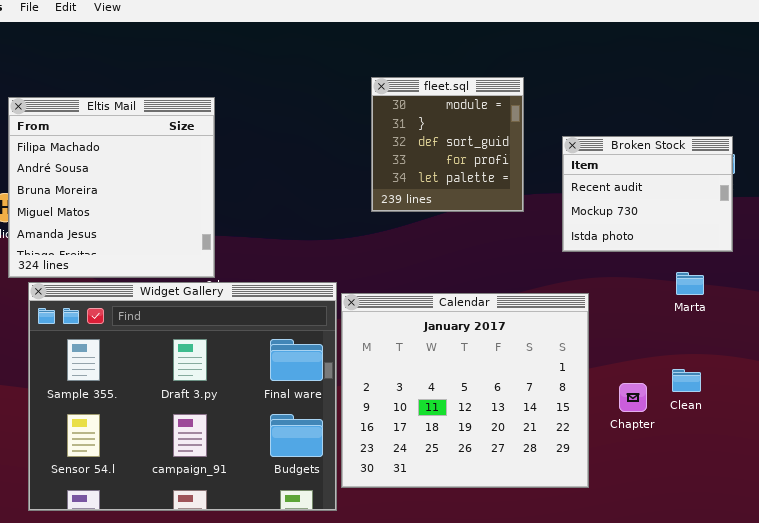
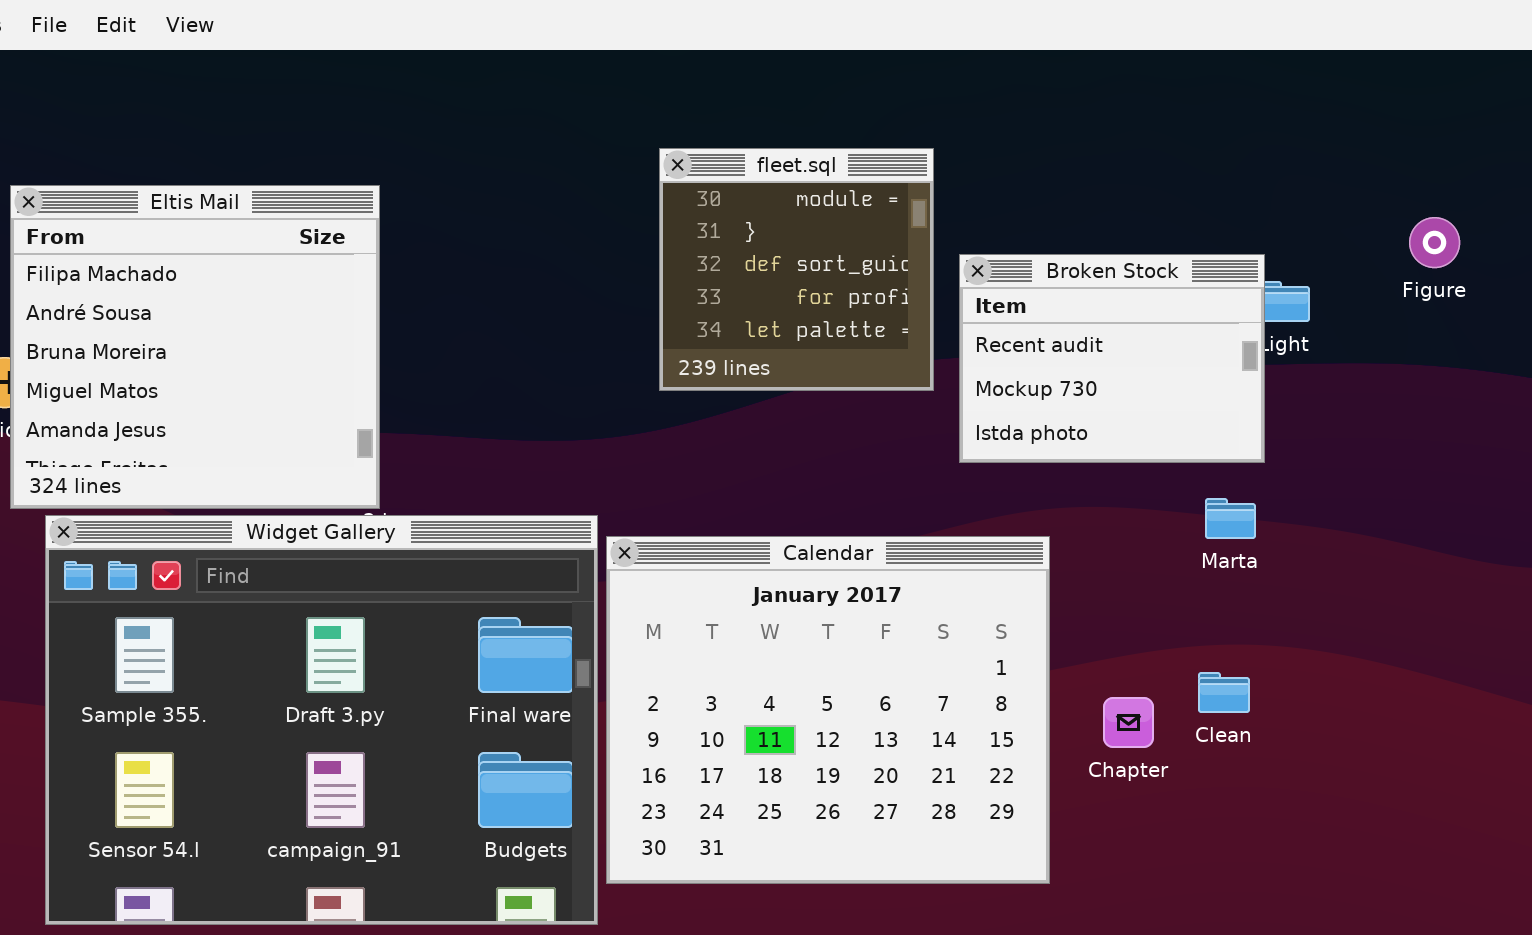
Broken Stock: [562,136,733,252] -> [959,254,1265,463], moved

